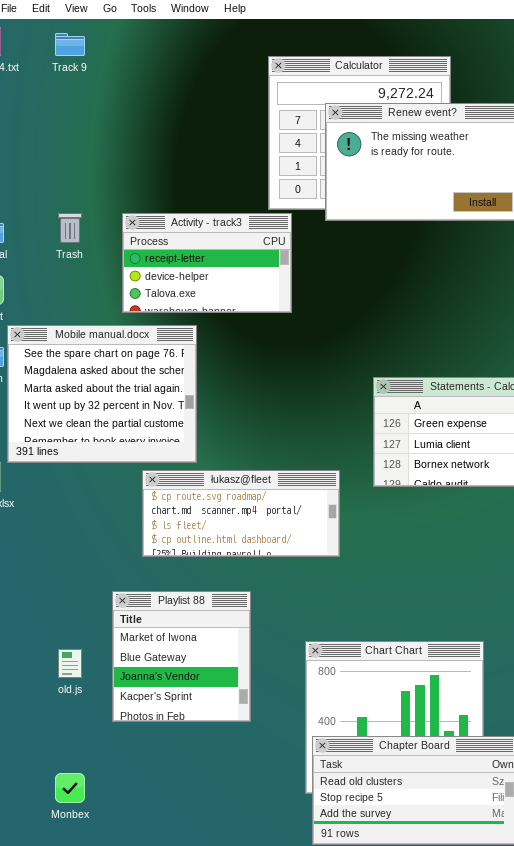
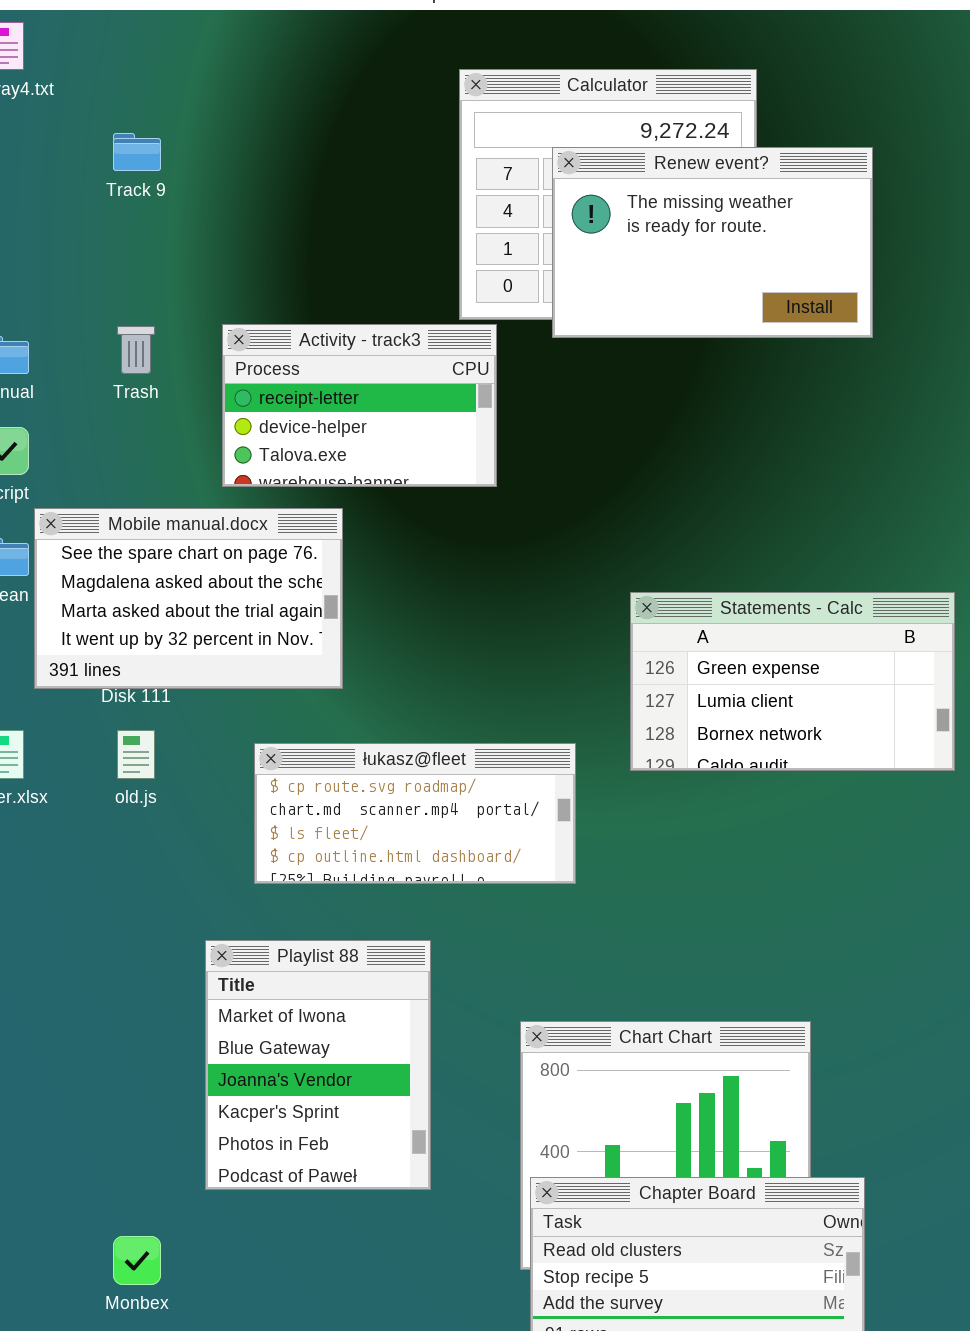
Track 9: [55,33,85,56] -> [113,133,161,171], moved
Mobile manual.docx: [7,325,197,463] -> [34,508,343,689], resized
Playlist 88: [112,591,251,722] -> [205,940,431,1190], resized
old.js: [58,649,82,678] -> [117,730,155,779], moved

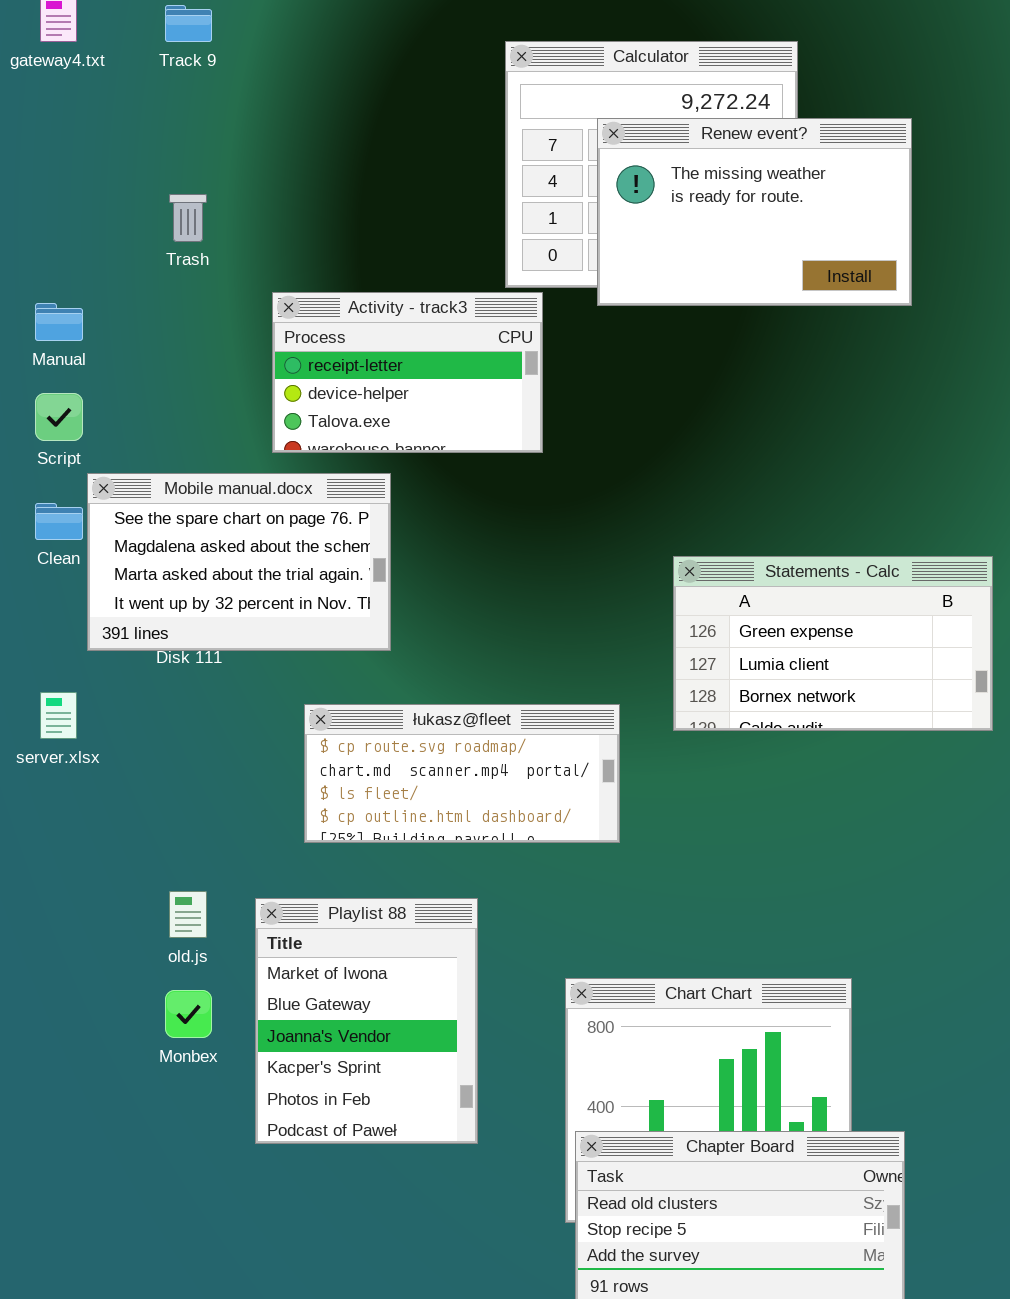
Track 9: [113,133,161,171] -> [165,5,212,42], moved
Trash: [117,326,155,374] -> [169,194,207,242], moved
old.js: [117,730,155,779] -> [169,891,207,938], moved
Monbex: [113,1236,161,1285] -> [165,990,212,1038], moved

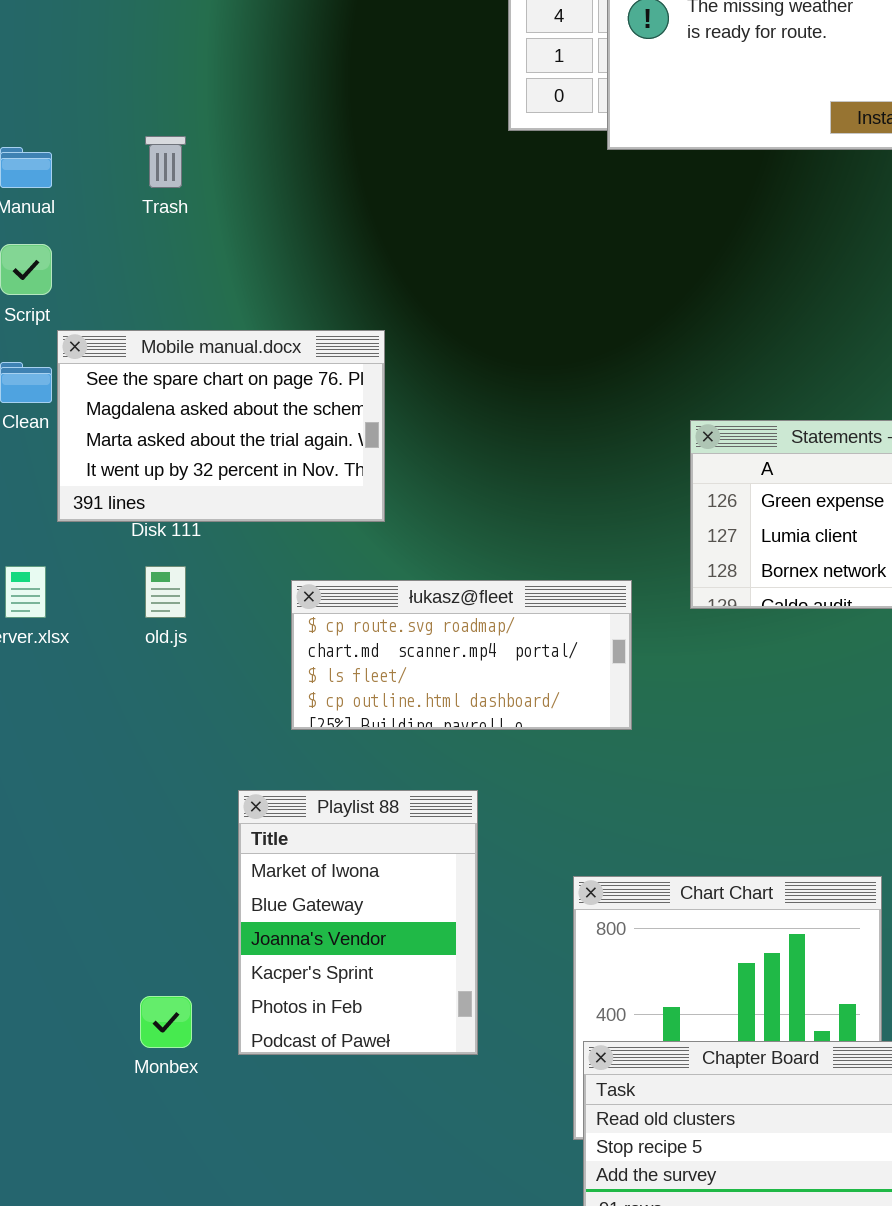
Trash: [169,194,207,242] -> [145,136,186,188], moved
Activity - track3: [272,292,543,453] -> none, closed
old.js: [169,891,207,938] -> [145,566,186,618], moved
Monbex: [165,990,212,1038] -> [140,996,192,1048], moved

